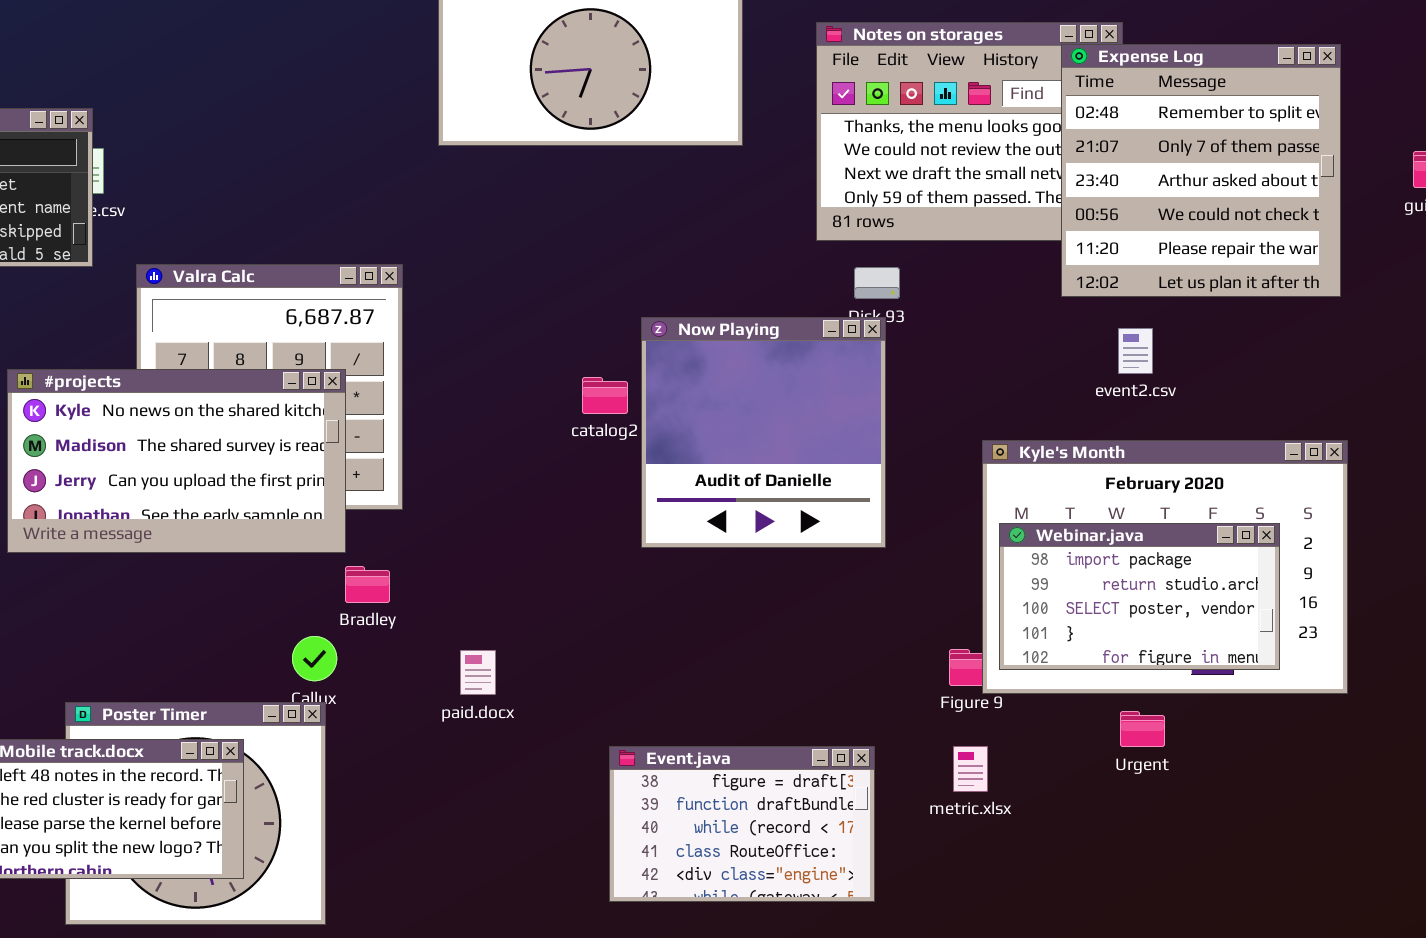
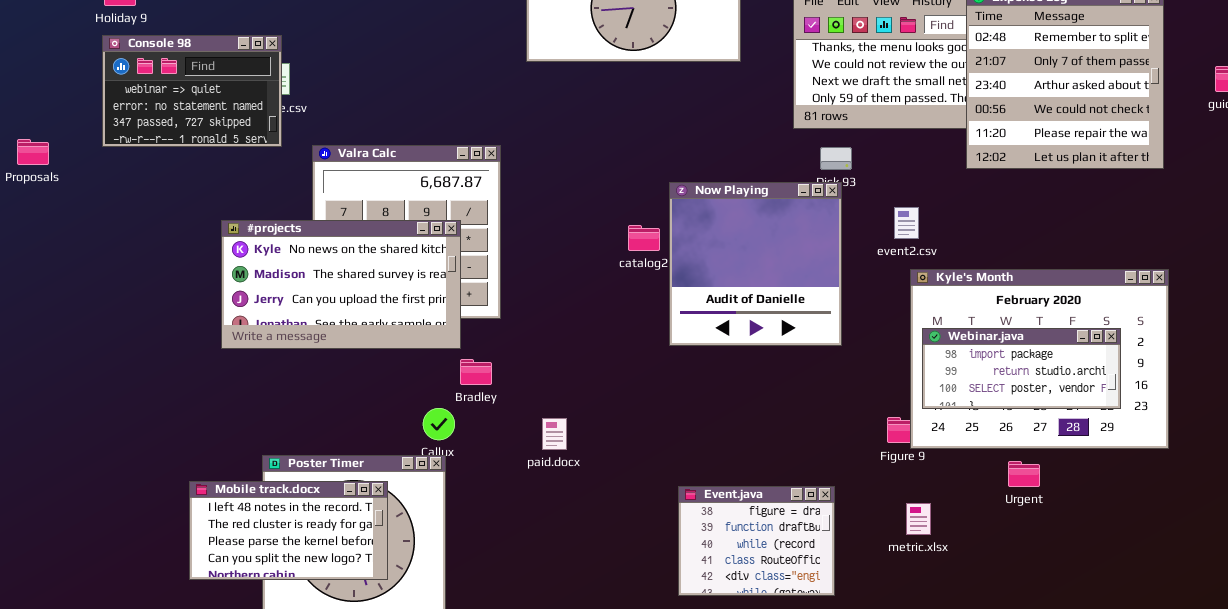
event2.csv: [1118,328,1153,374] -> [894,207,919,239], moved
Webinar.java: [999,523,1280,670] -> [922,328,1121,409], resized
Event.java: [609,746,875,902] -> [678,486,835,596], resized
metric.xlsx: [953,746,988,792] -> [906,503,931,535], moved

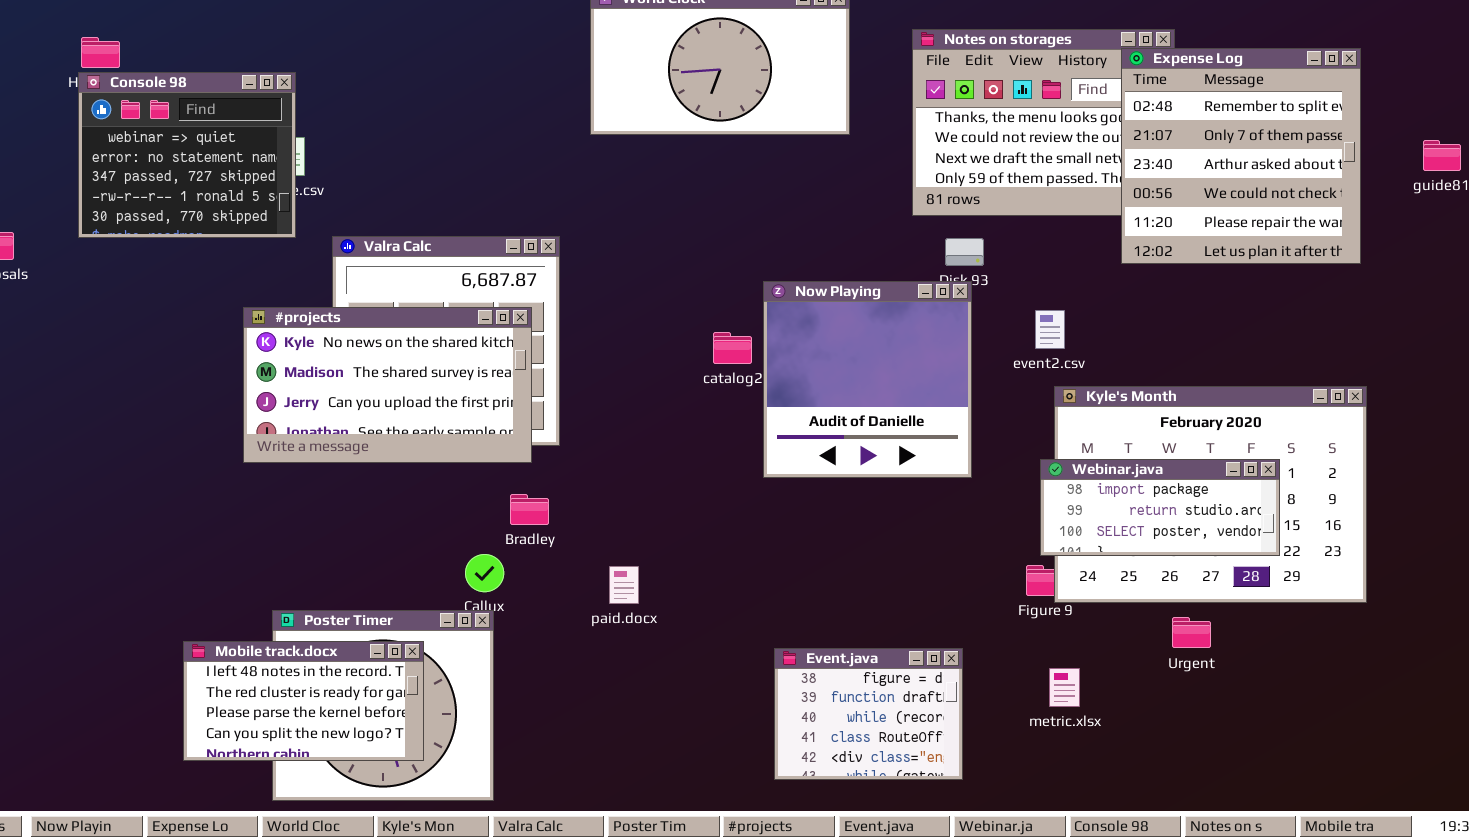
Console 98: [102,35,282,147] -> [78,72,296,238], resized
#projects: [221,220,461,349] -> [243,307,532,463], moved
Webinar.java: [922,328,1121,409] -> [1040,459,1280,556], moved

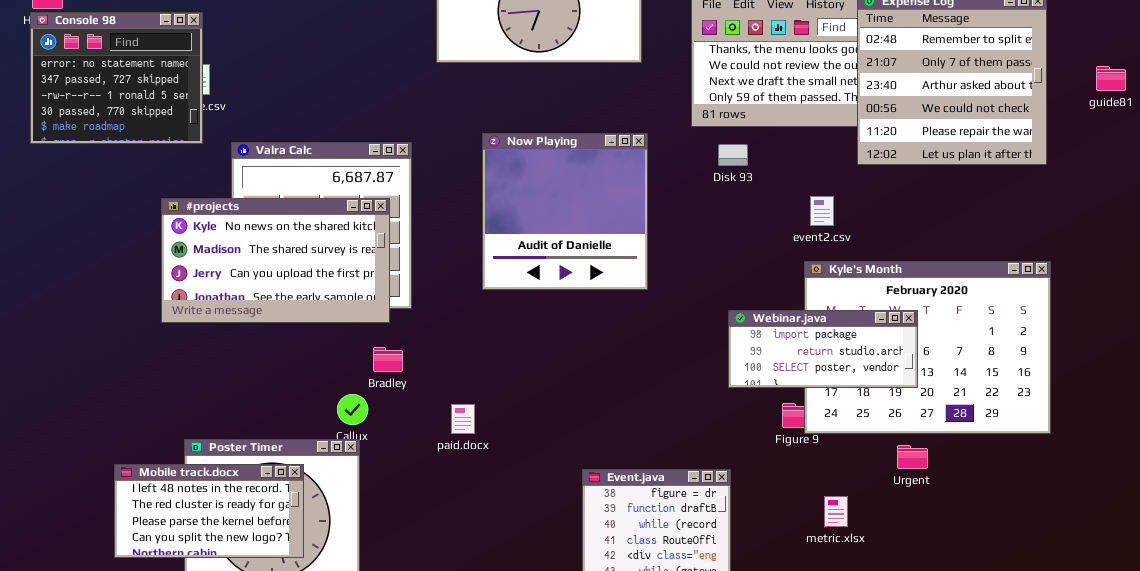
Console 98: [78,72,296,238] -> [30,12,203,144], scrolled down 1 row
Now Playing: [763,281,972,478] -> [482,133,648,290], moved
event2.csv: [1035,310,1065,349] -> [810,196,834,226], moved
Webinar.java: [1040,459,1280,556] -> [728,310,918,388], moved
metric.xlsx: [1049,668,1080,707] -> [824,496,848,527], moved

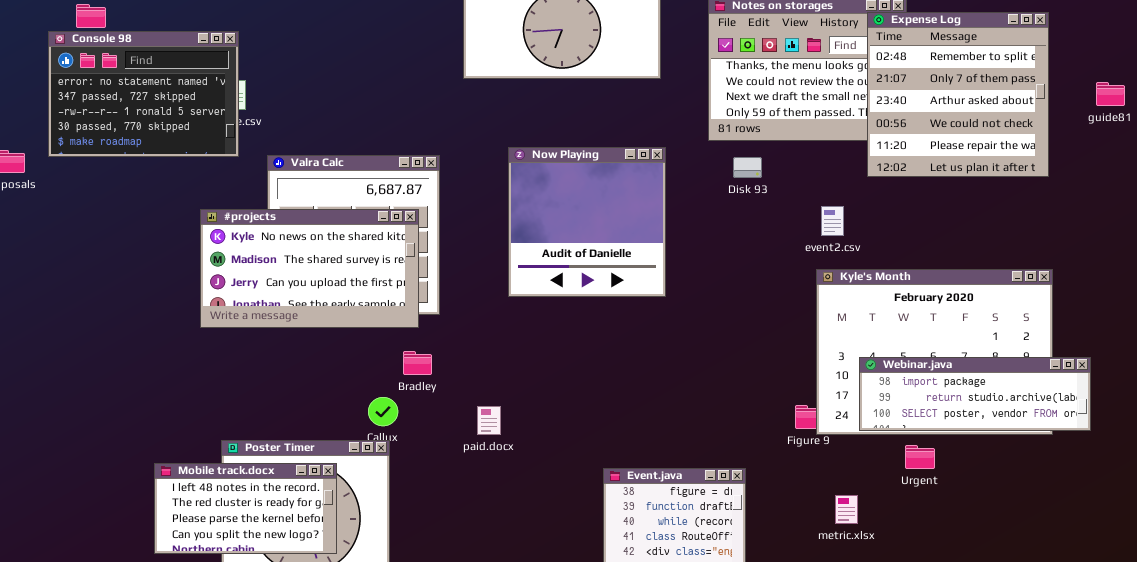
Console 98: [30,12,203,144] -> [48,31,239,157], resized
Webinar.java: [728,310,918,388] -> [859,357,1091,431], moved, resized

